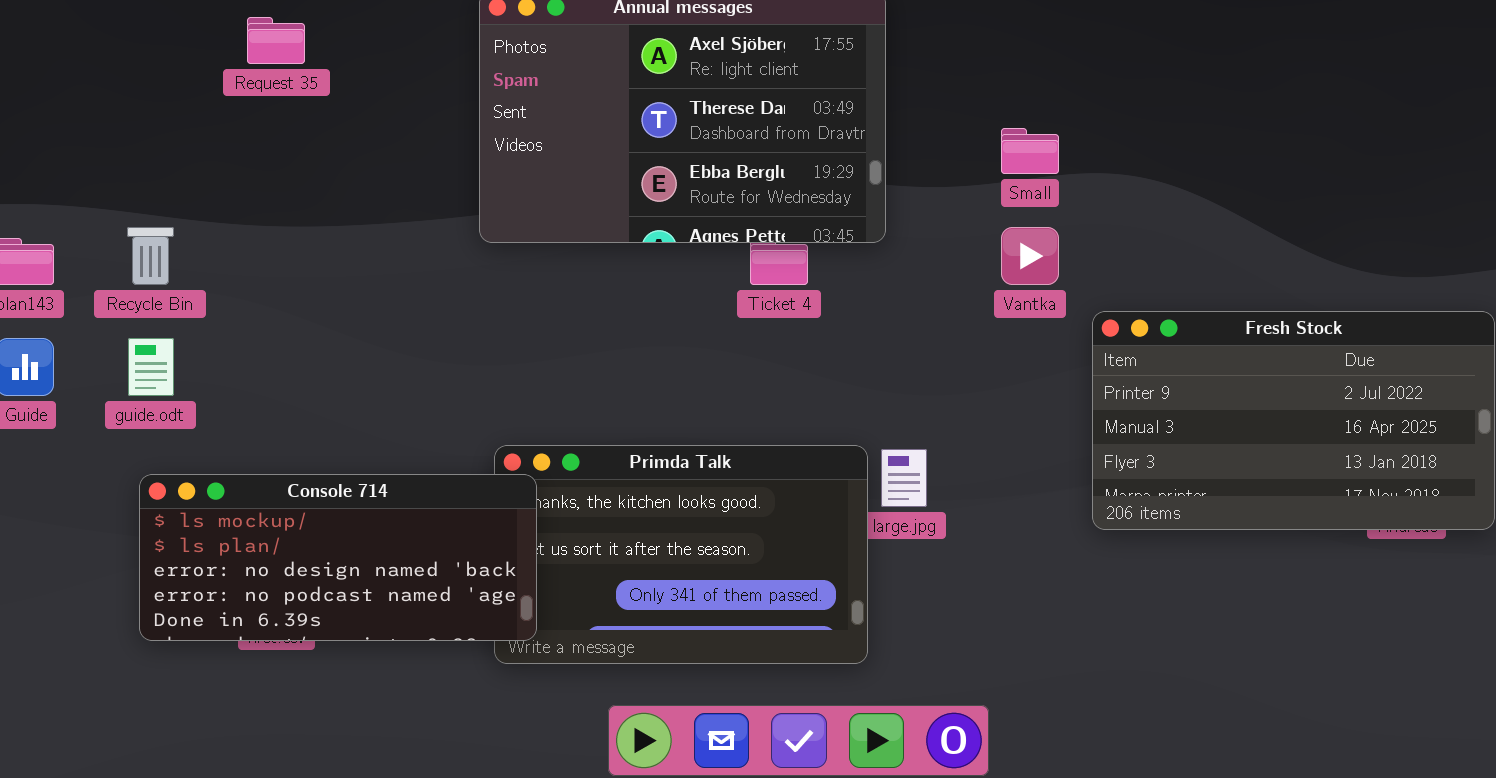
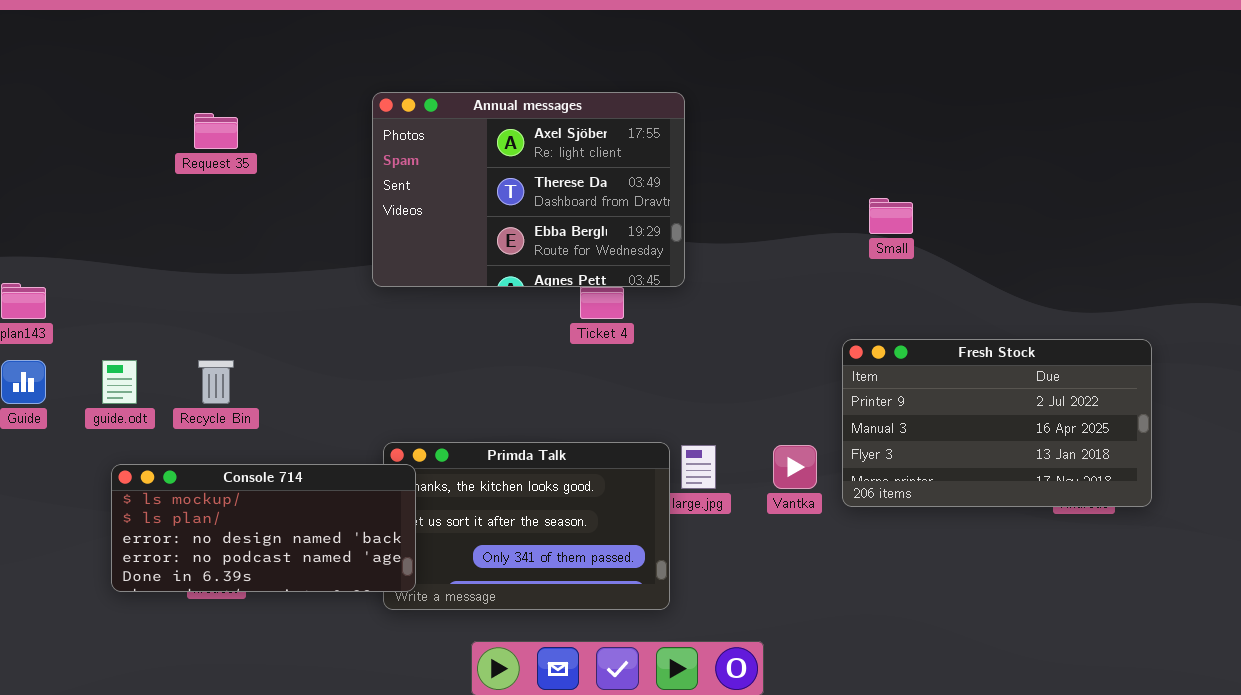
Small: [1001,128,1059,174] -> [869,198,913,234], moved
Recycle Bin: [127,227,174,285] -> [198,360,234,404], moved
Vantka: [1001,227,1059,285] -> [773,445,817,489], moved

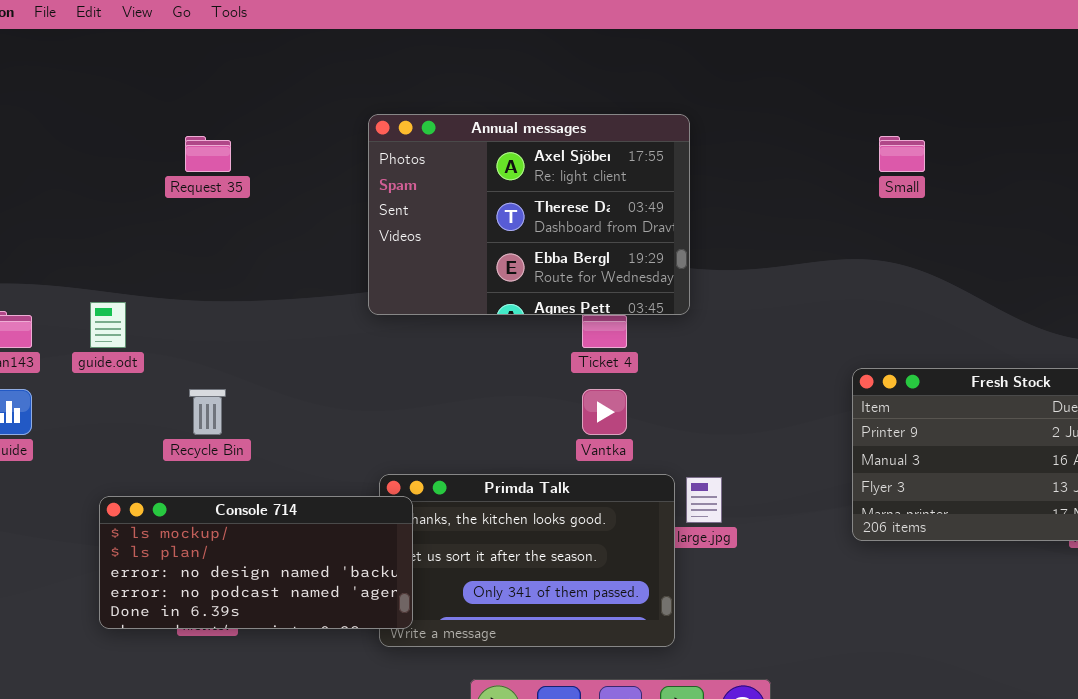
Small: [869,198,913,234] -> [879,136,925,172], moved
guide.odt: [102,360,137,404] -> [90,302,126,348], moved
Vantka: [773,445,817,489] -> [582,389,627,435], moved

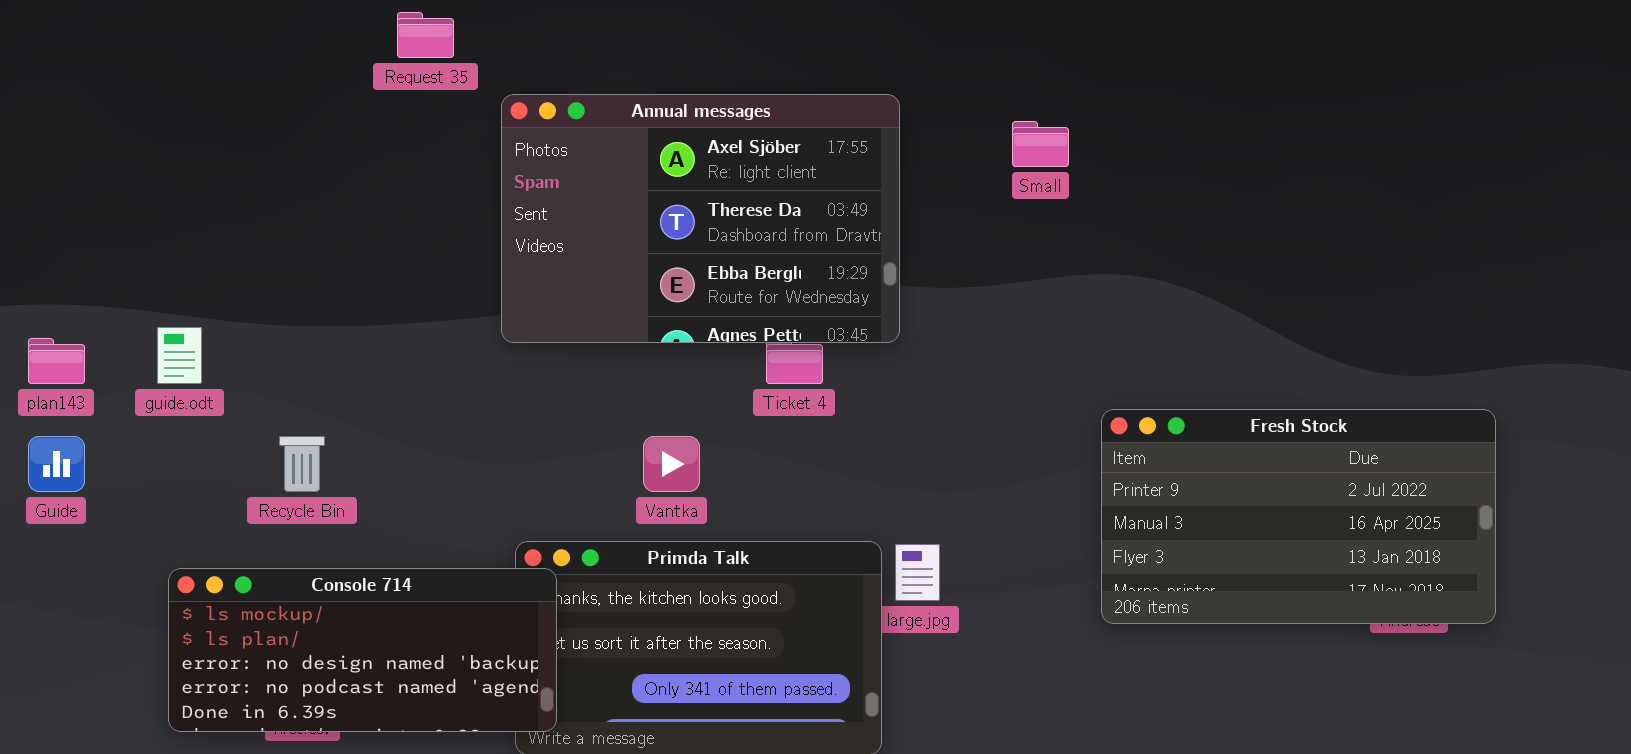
Request 35: [185,136,231,172] -> [397,12,454,58], moved
Small: [879,136,925,172] -> [1012,121,1069,167], moved
Vantka: [582,389,627,435] -> [643,436,700,492], moved

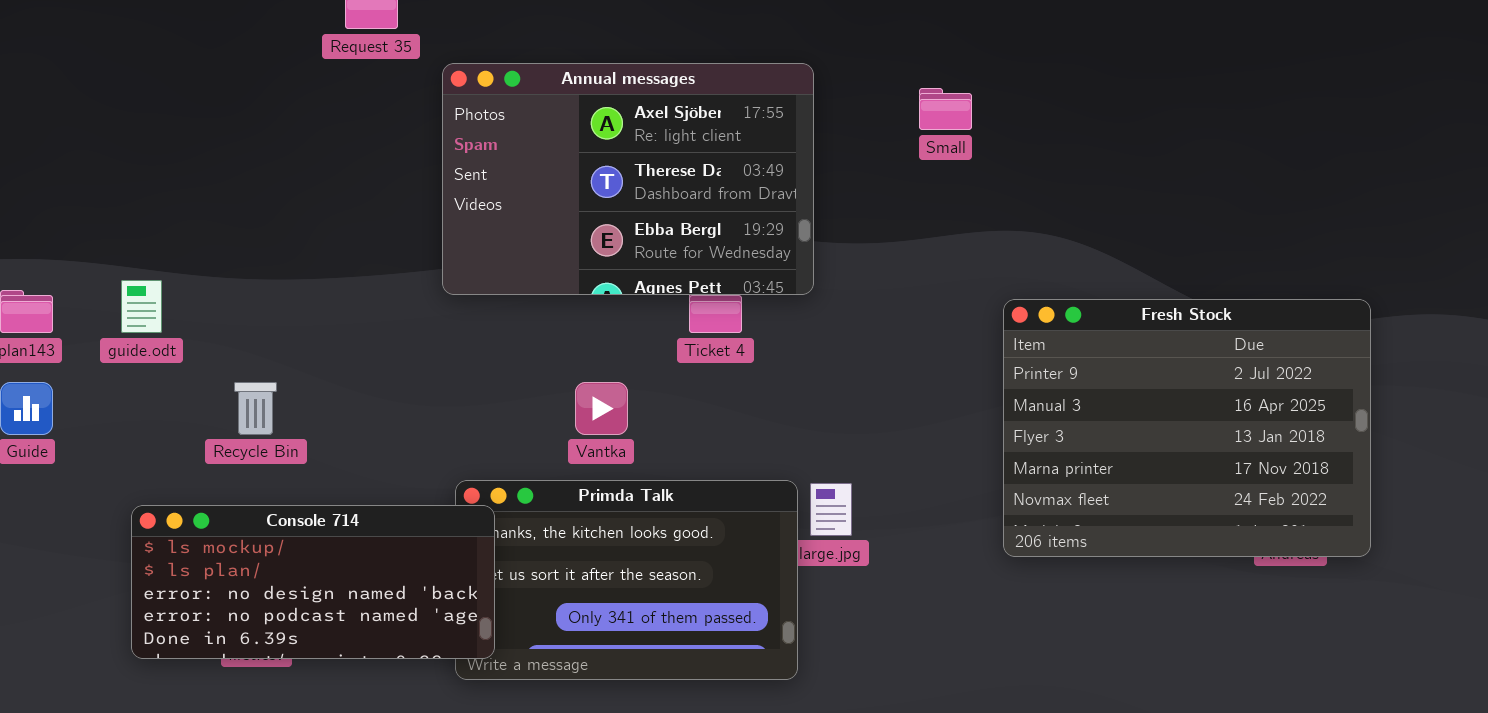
Fresh Stock: [1101,409,1496,624] -> [1003,299,1371,557], resized

